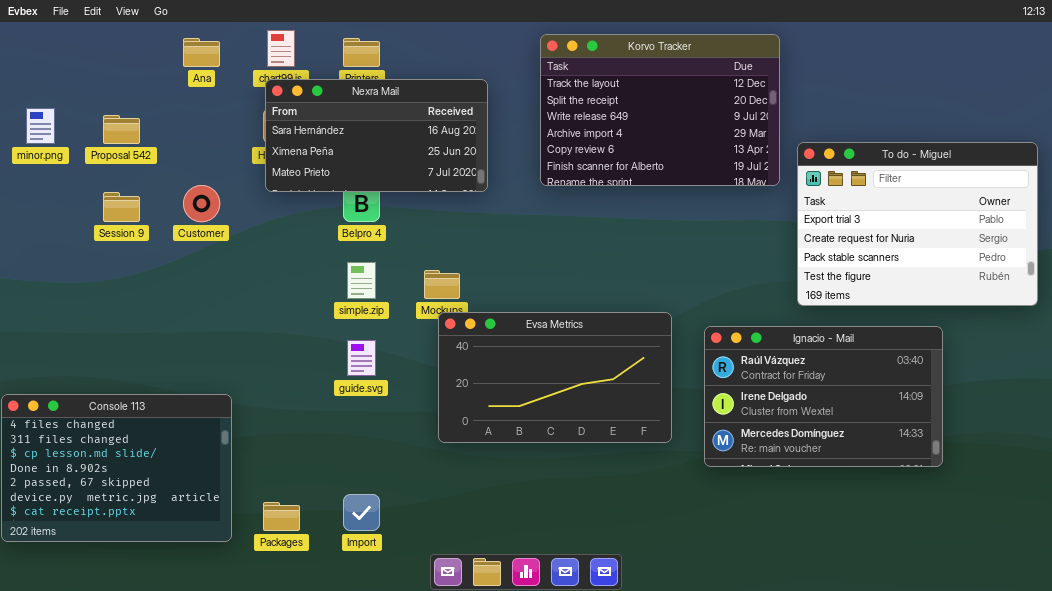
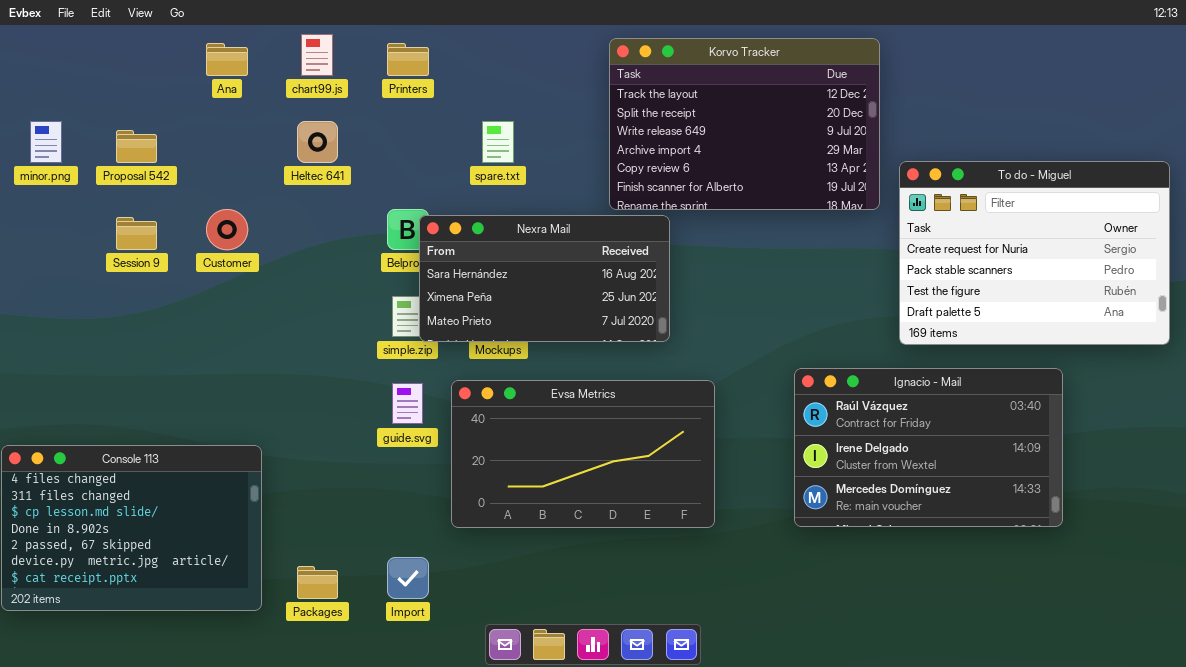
Nexra Mail: [265,79,488,192] -> [419,215,670,342], moved
To do - Miguel: [797,142,1038,306] -> [899,161,1170,345], scrolled down 1 row
Evsa Metrics: [438,312,672,443] -> [451,380,715,528], moved

